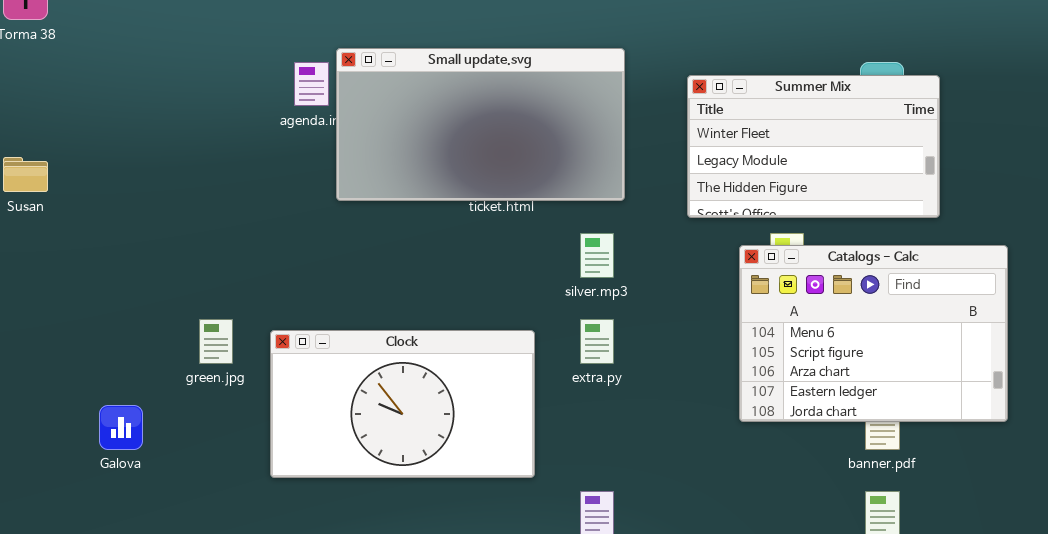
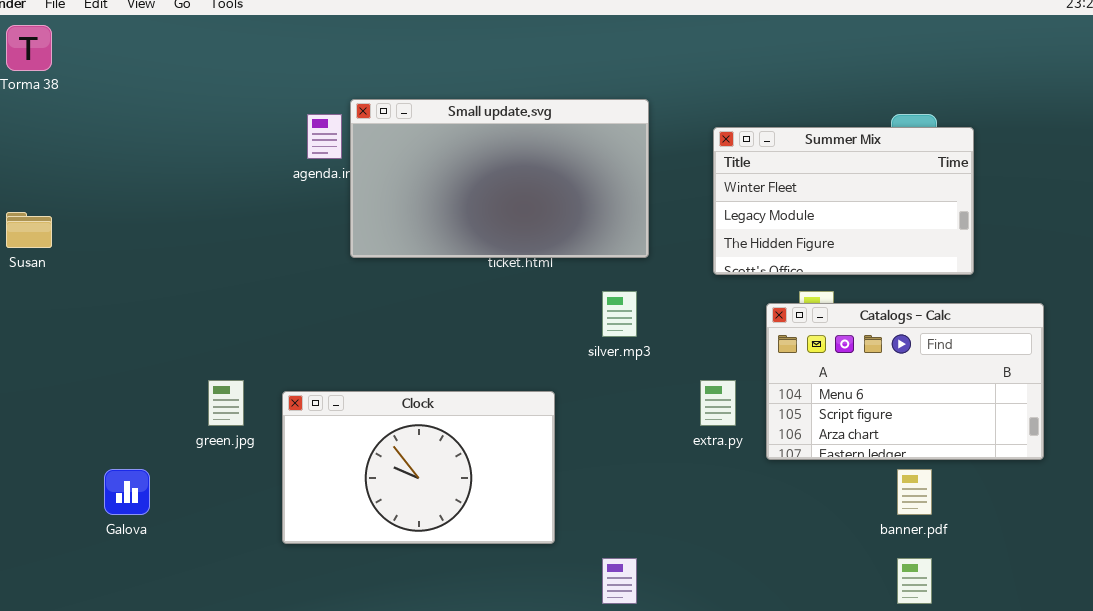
Catalogs - Calc: [739,245,1008,422] -> [766,303,1044,460], resized
extra.py: [580,319,614,364] -> [700,380,736,426], moved

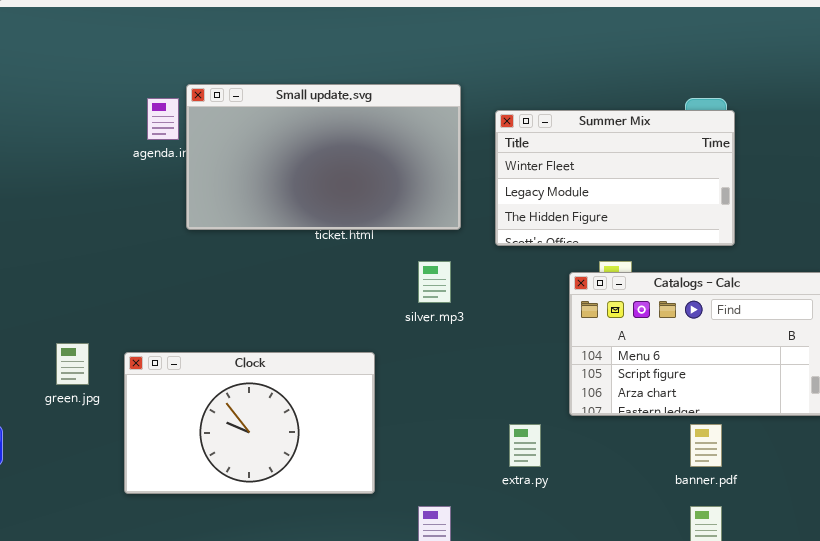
Summer Mix: [713,127,974,275] -> [495,110,735,246], moved
extra.py: [700,380,736,426] -> [509,424,541,467], moved

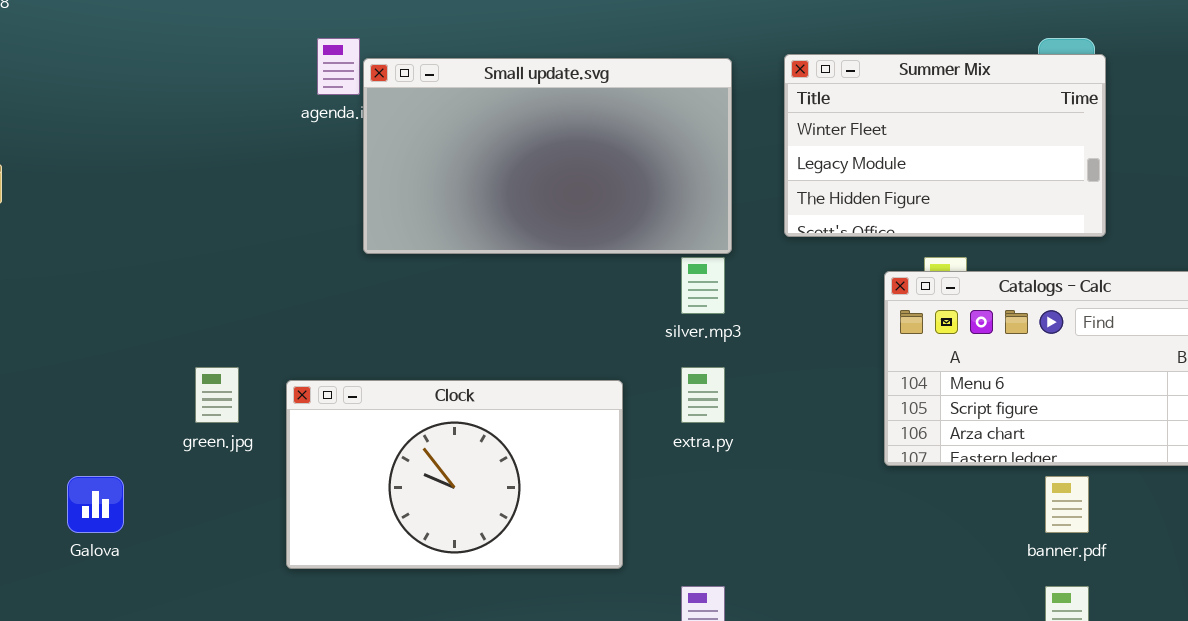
Small update.svg: [186,84,461,230] -> [363,58,732,254], moved
extra.py: [509,424,541,467] -> [681,367,725,423], moved

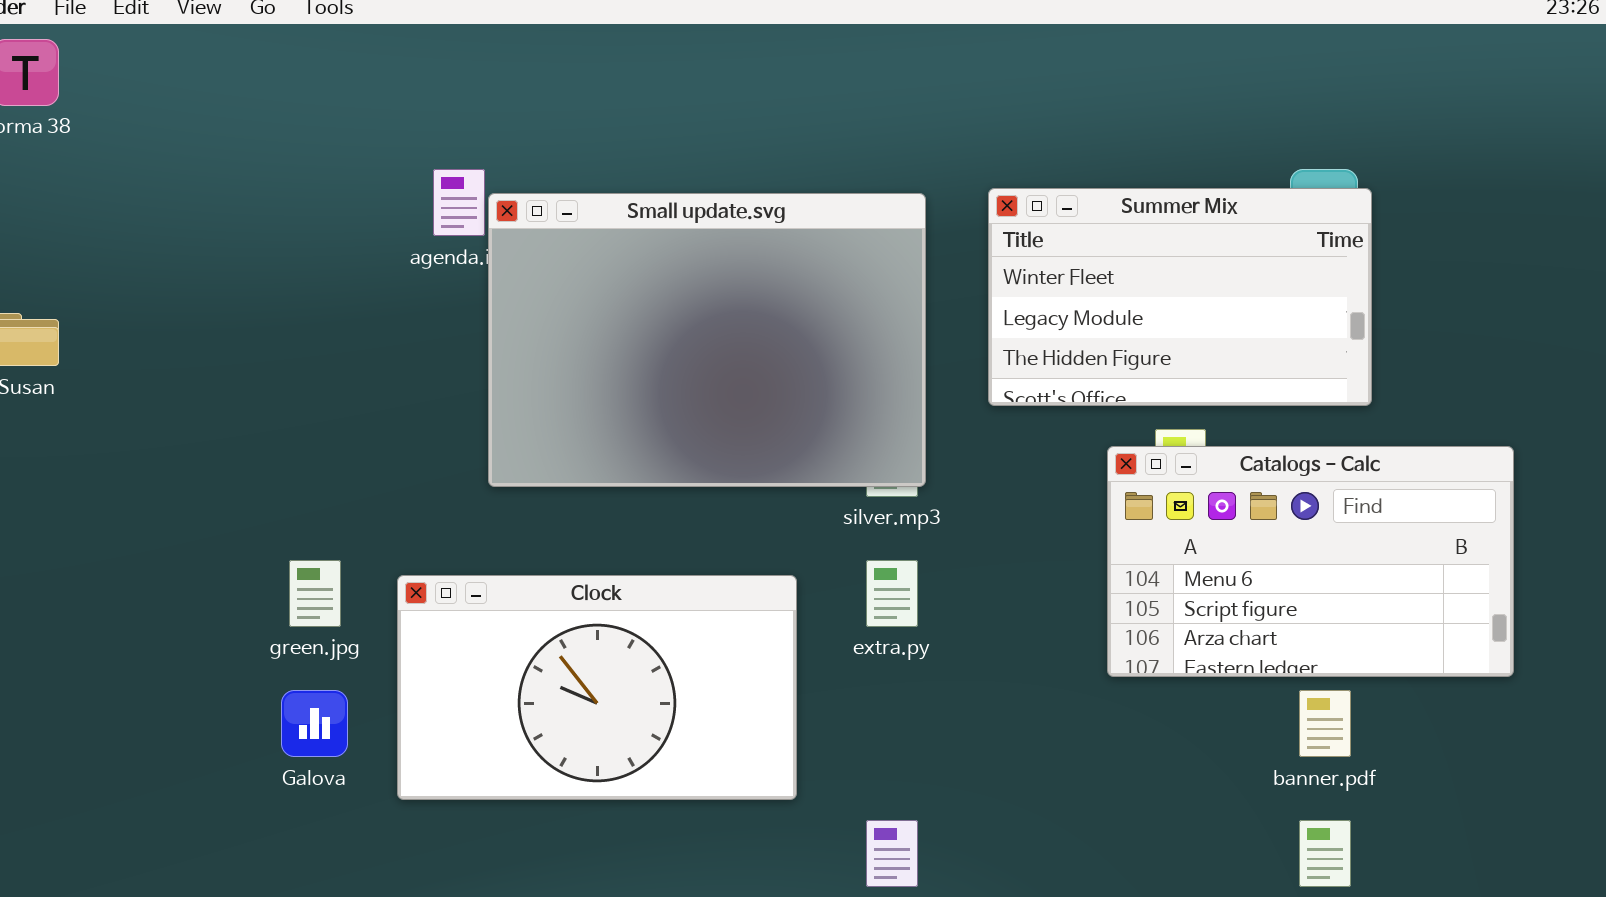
Small update.svg: [363,58,732,254] -> [488,193,926,487], resized
Galova: [67,476,124,533] -> [281,690,348,757], moved

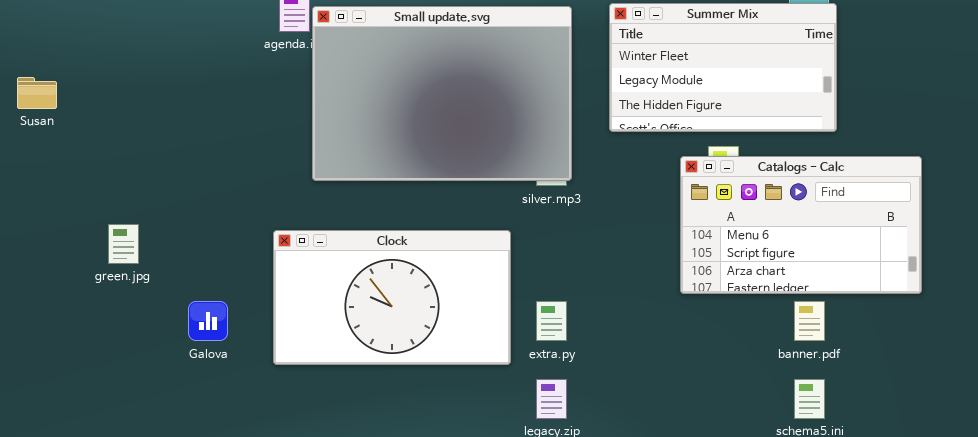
green.jpg: [289,560,341,627] -> [108,224,139,264], moved
extra.py: [866,560,918,627] -> [536,301,567,341], moved
Clock: [397,575,797,800] -> [273,230,511,365], moved

